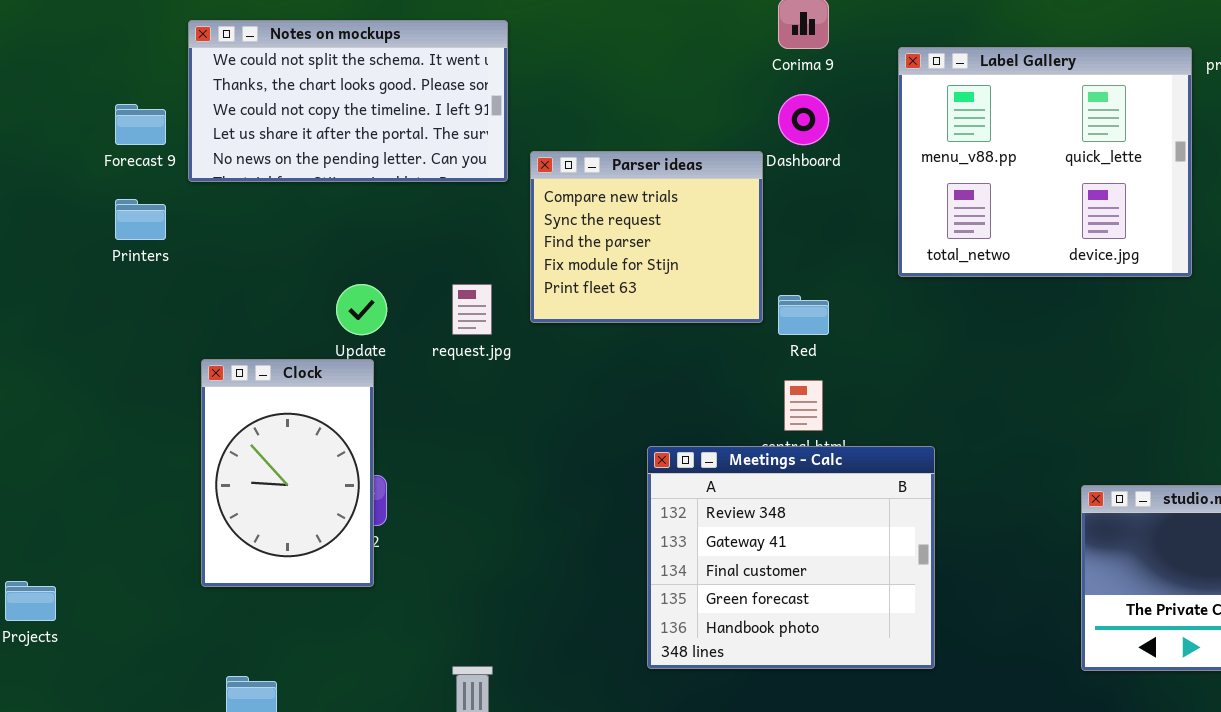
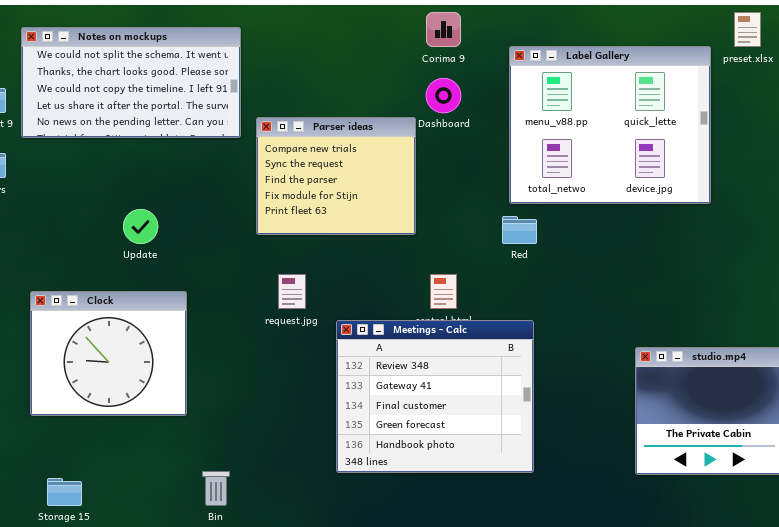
request.jpg: [452,284,492,335] -> [278,274,306,309], moved
Red: [778,295,829,335] -> [502,216,537,244], moved
Clock: [201,359,374,587] -> [30,291,187,416], resized

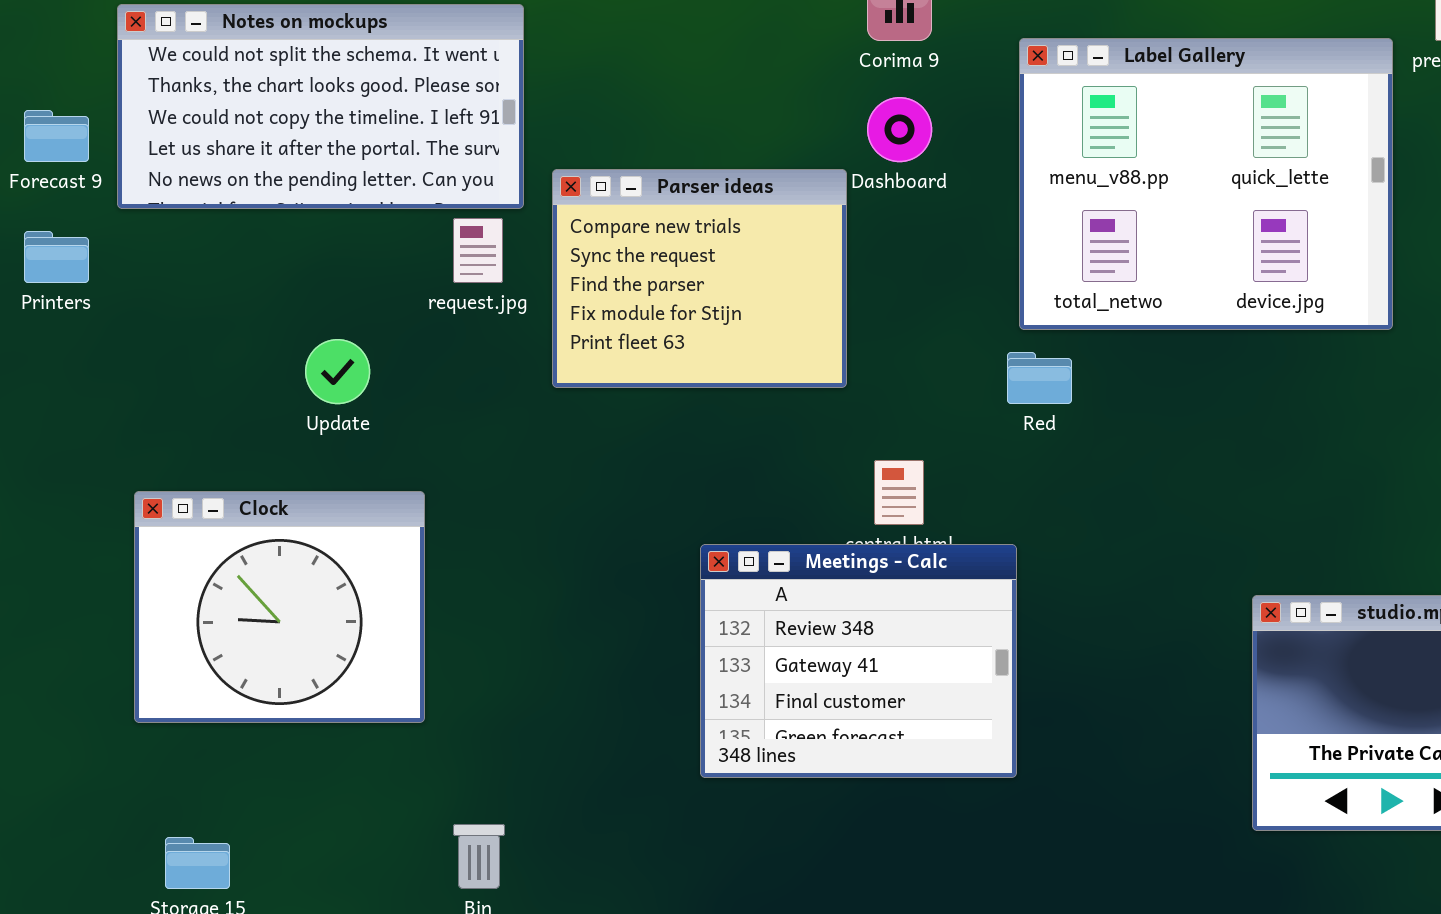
request.jpg: [278,274,306,309] -> [453,218,503,283], moved
Meetings - Calc: [336,320,534,473] -> [700,544,1017,778], resized

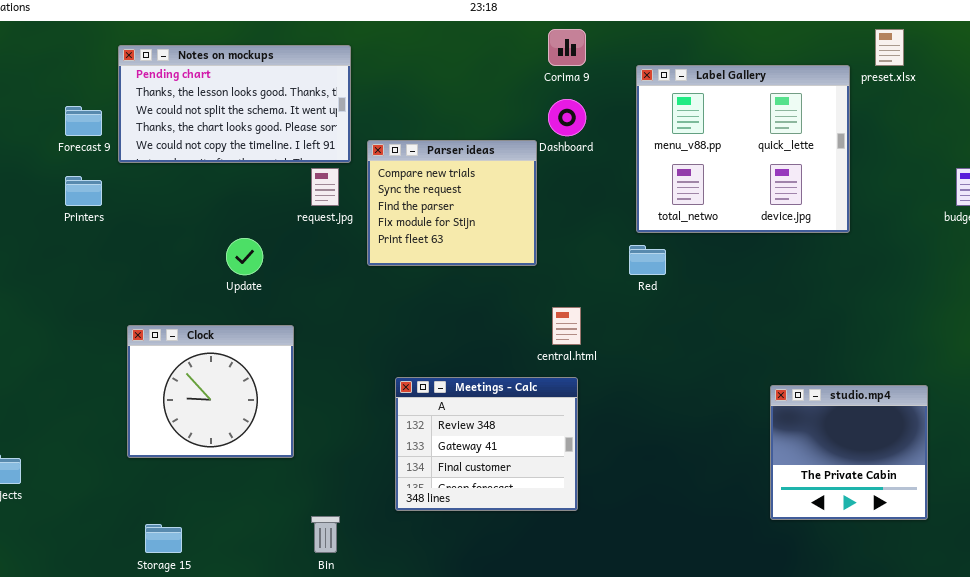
Notes on mockups: [117,4,524,209] -> [118,45,351,163], scrolled up 2 rows
Meetings - Calc: [700,544,1017,778] -> [395,377,578,511], moved

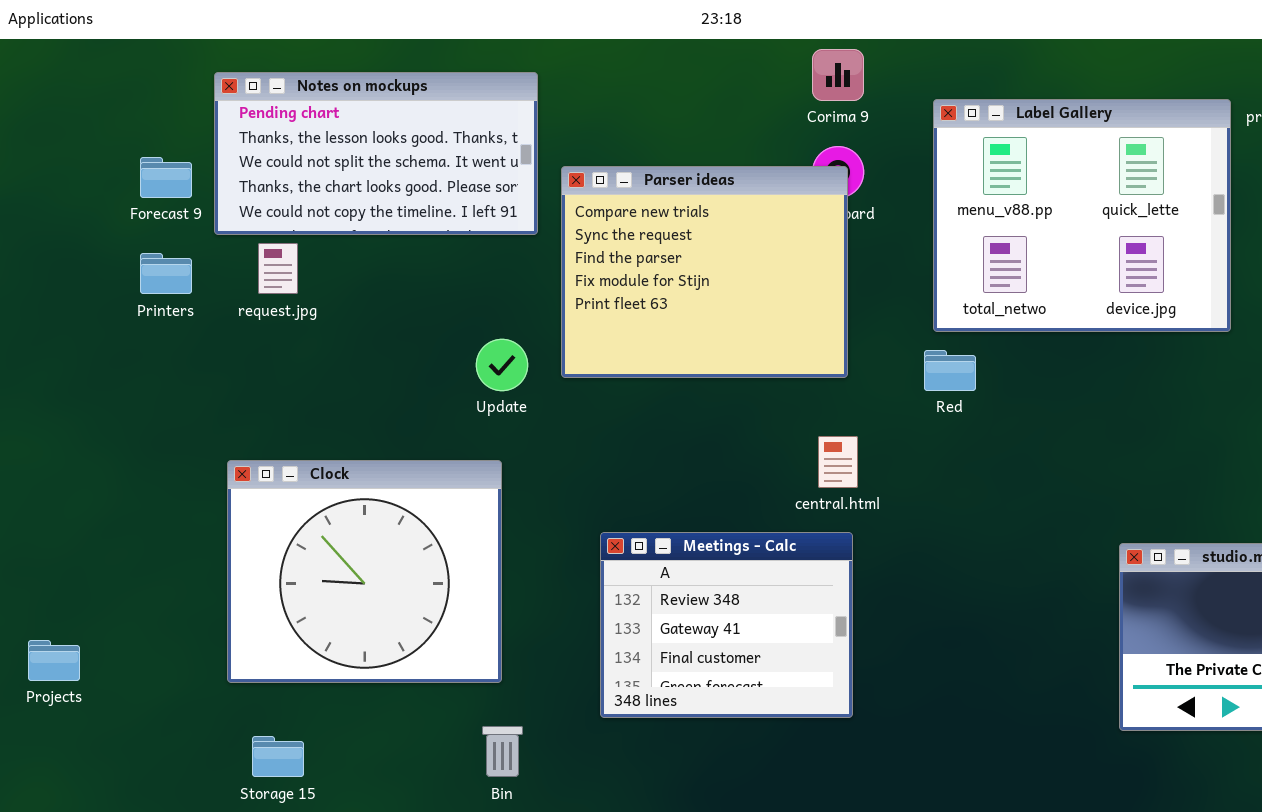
Parser ideas: [367,140,537,266] -> [561,166,848,378], resized
request.jpg: [311,168,339,206] -> [258,243,298,294], moved
Update: [226,238,263,275] -> [476,339,528,391], moved
Clock: [127,325,294,458] -> [227,460,502,683], resized

